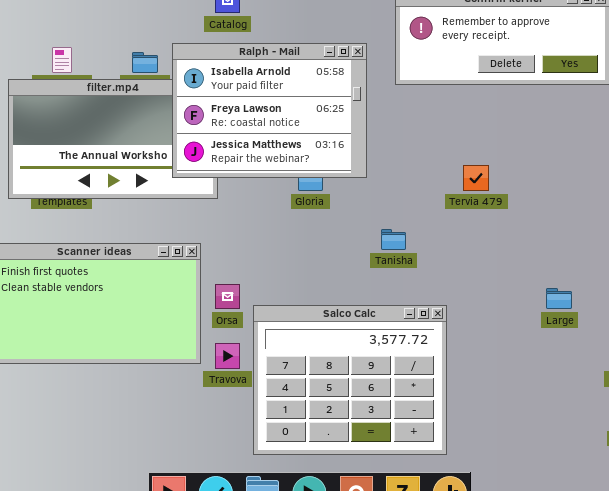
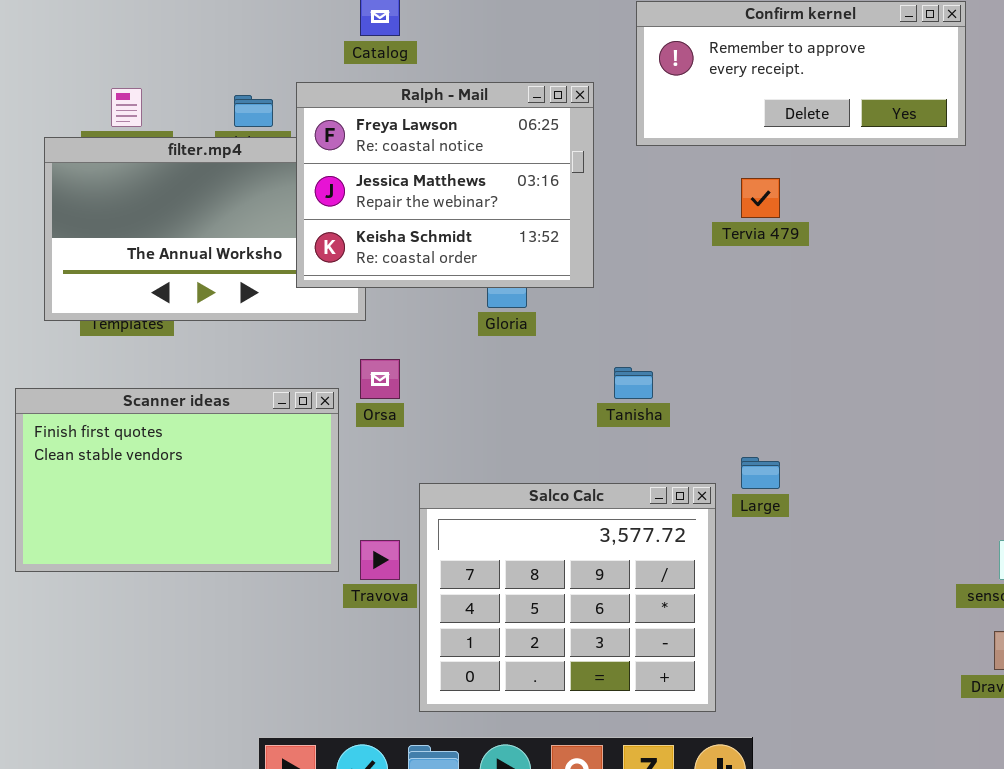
Ralph - Mail: [172,43,367,178] -> [296,82,594,288], scrolled down 1 row
Tervia 479: [463,165,489,191] -> [741,178,780,218], moved
Orsa: [215,284,240,309] -> [360,359,400,399], moved
Large: [546,288,572,309] -> [741,457,780,489], moved

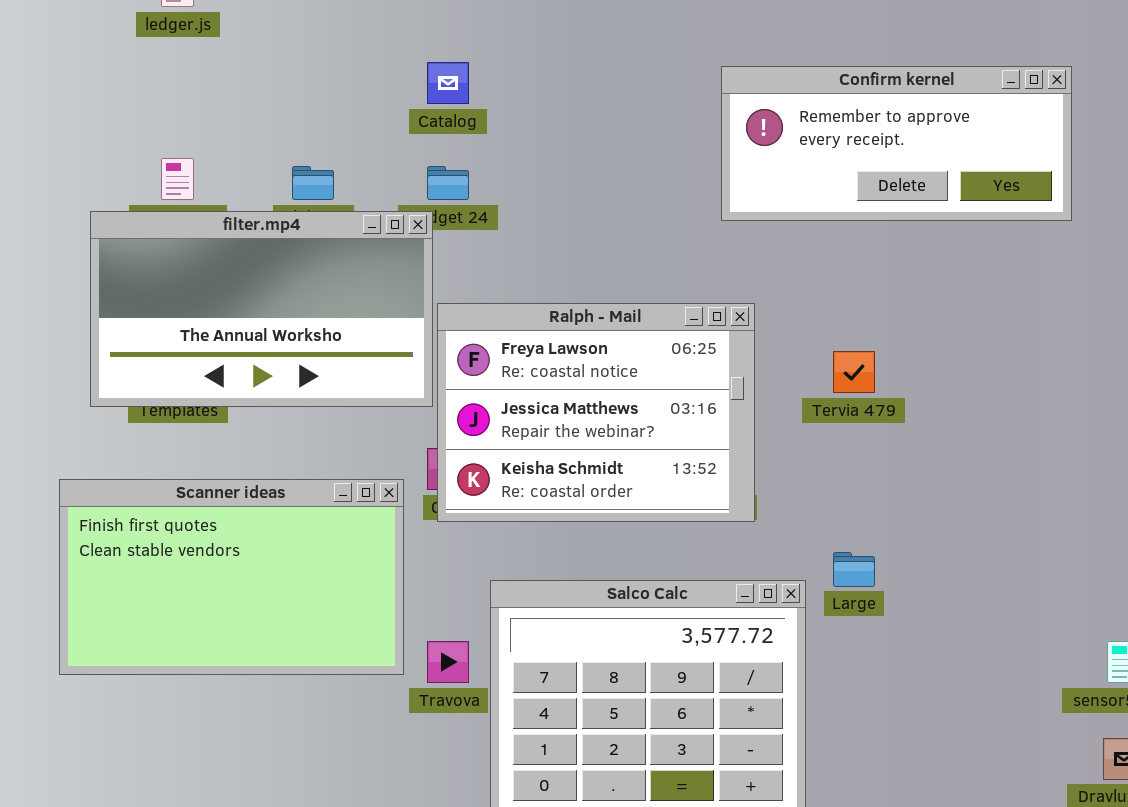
Ralph - Mail: [296,82,594,288] -> [437,303,755,522], moved
Tervia 479: [741,178,780,218] -> [833,351,875,393], moved

